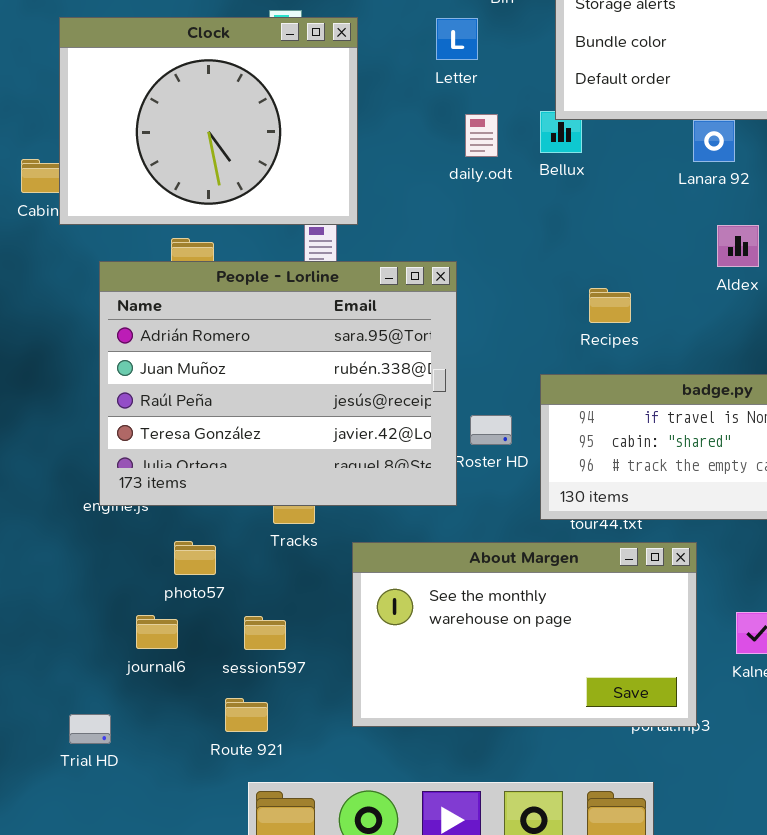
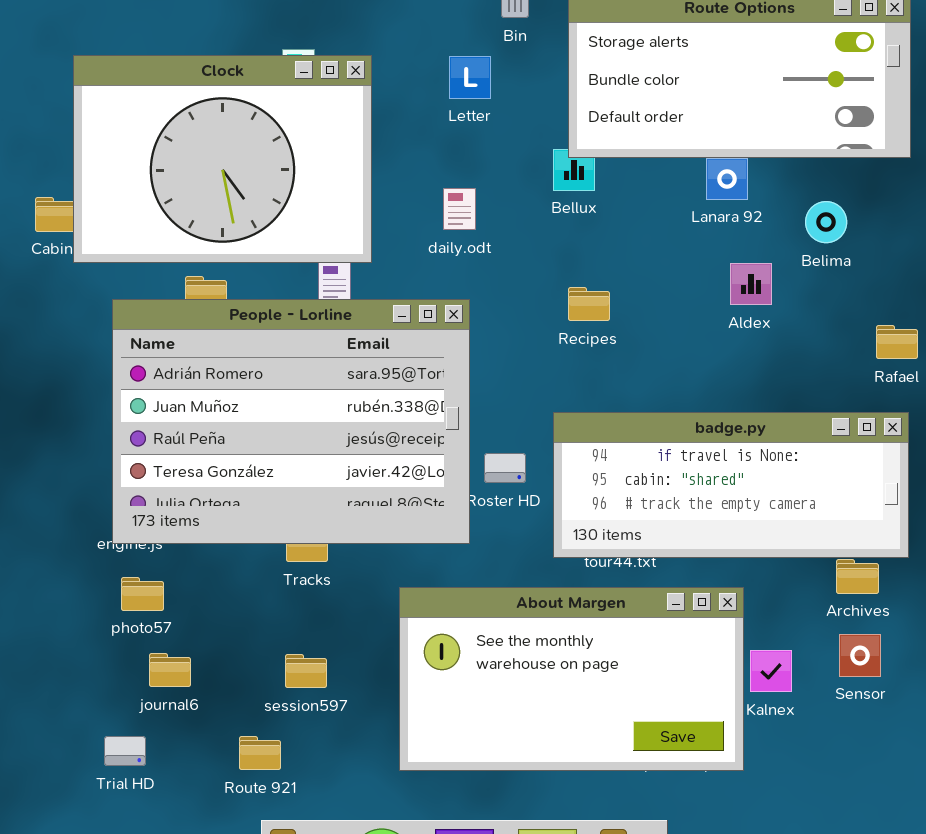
daily.odt: [465,114,498,157] -> [443,188,476,230], moved
Recipes: [589,288,631,323] -> [568,287,610,321], moved
photo57: [174,541,216,575] -> [121,577,164,611], moved
About Margen: [352,542,697,727] -> [399,587,744,771], moved
session597: [244,616,286,650] -> [285,654,327,688], moved
Trial HD: [69,714,111,744] -> [104,736,146,766], moved

